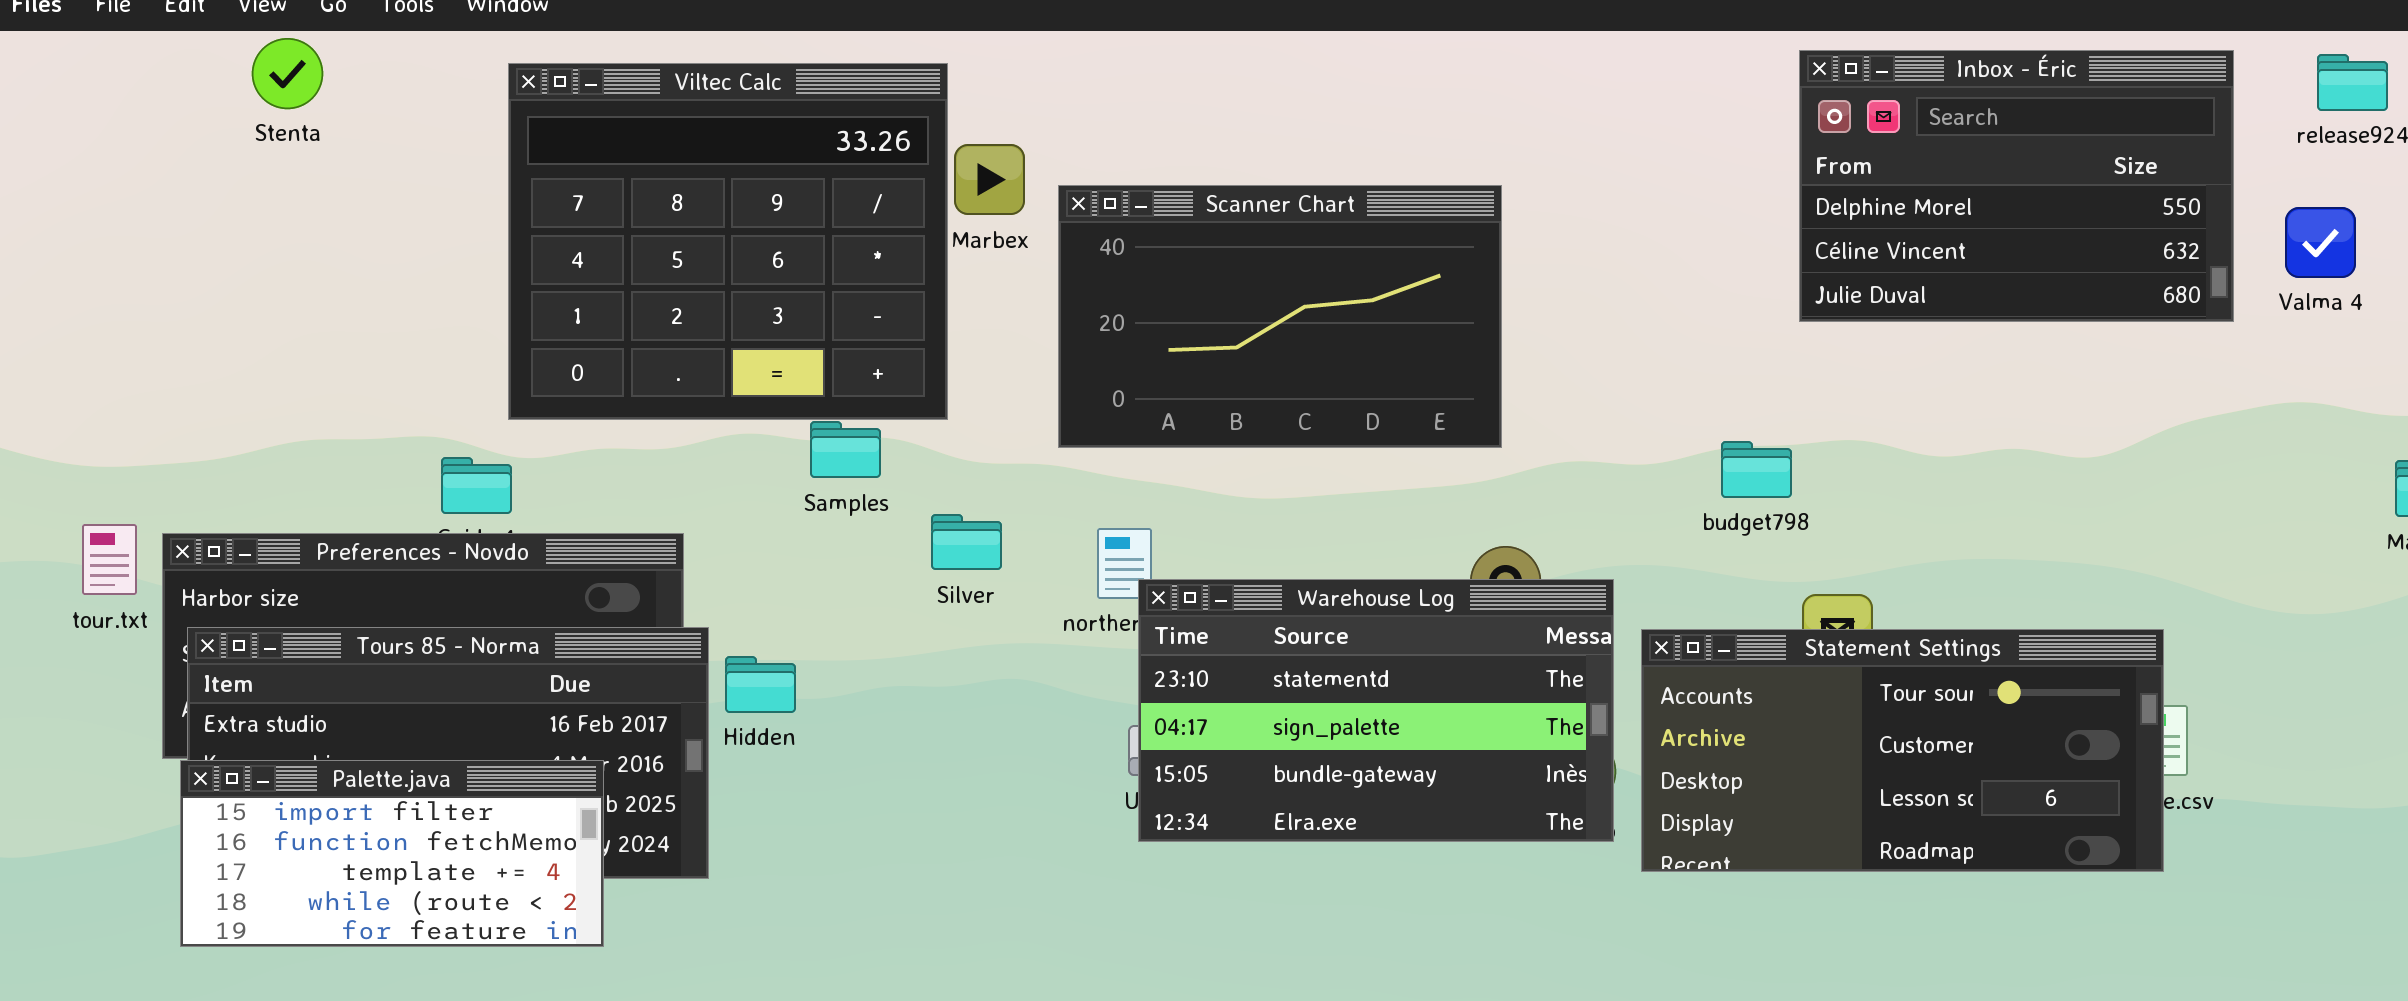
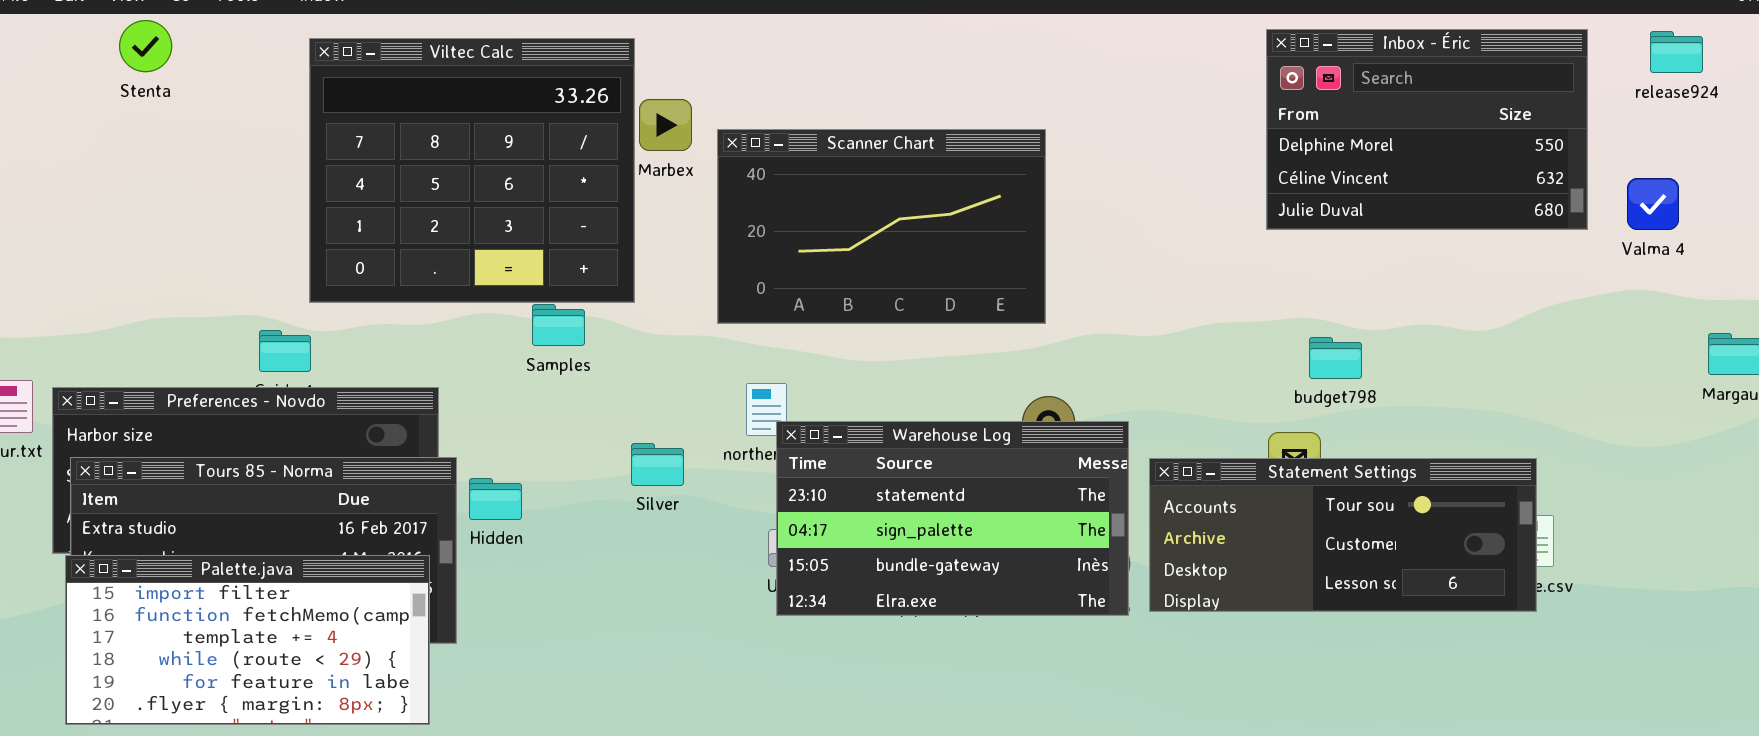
Valma 4: [2285,207,2356,278] -> [1627,178,1679,230], moved
budget798: [1721,441,1792,498] -> [1309,337,1362,379], moved
Silver: [931,514,1002,570] -> [631,443,684,486], moved
Statement Settings: [1641,629,2164,872] -> [1149,458,1537,612], resized
Palette.java: [180,760,604,947] -> [65,555,430,725], resized

